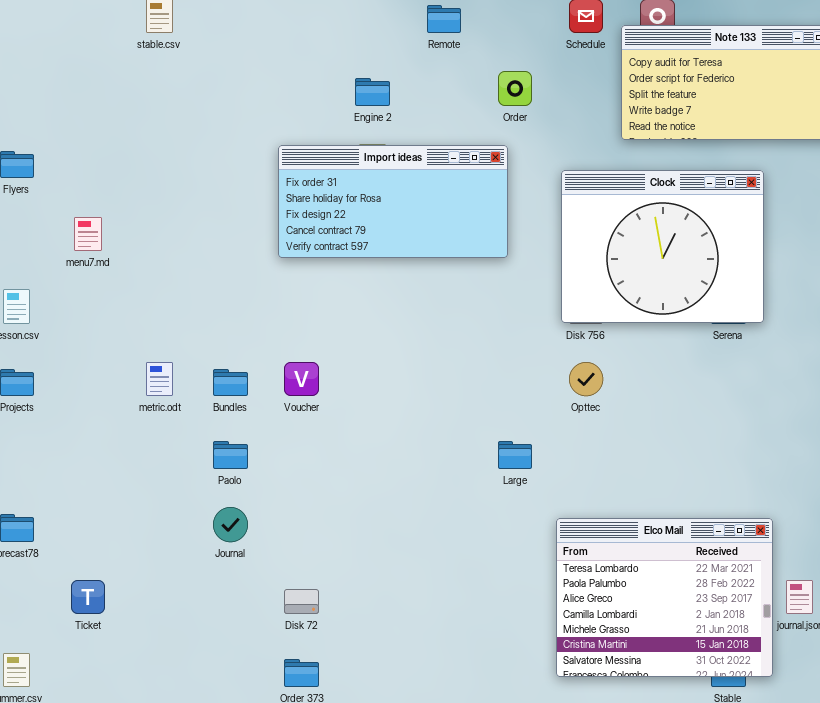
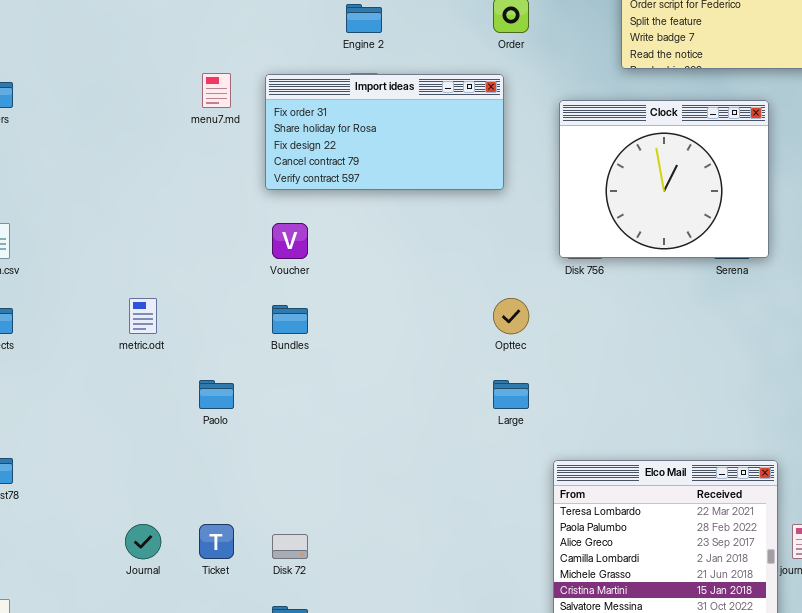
menu7.md: [74,217,102,251] -> [202,73,231,108], moved
Voucher: [284,362,319,396] -> [272,223,308,259], moved
Opttec: [569,362,603,396] -> [493,298,529,334], moved
Bundles: [213,369,248,396] -> [272,305,308,334], moved
Journal: [213,507,248,542] -> [125,524,161,559], moved
Ticket: [71,580,105,614] -> [199,524,234,559], moved

